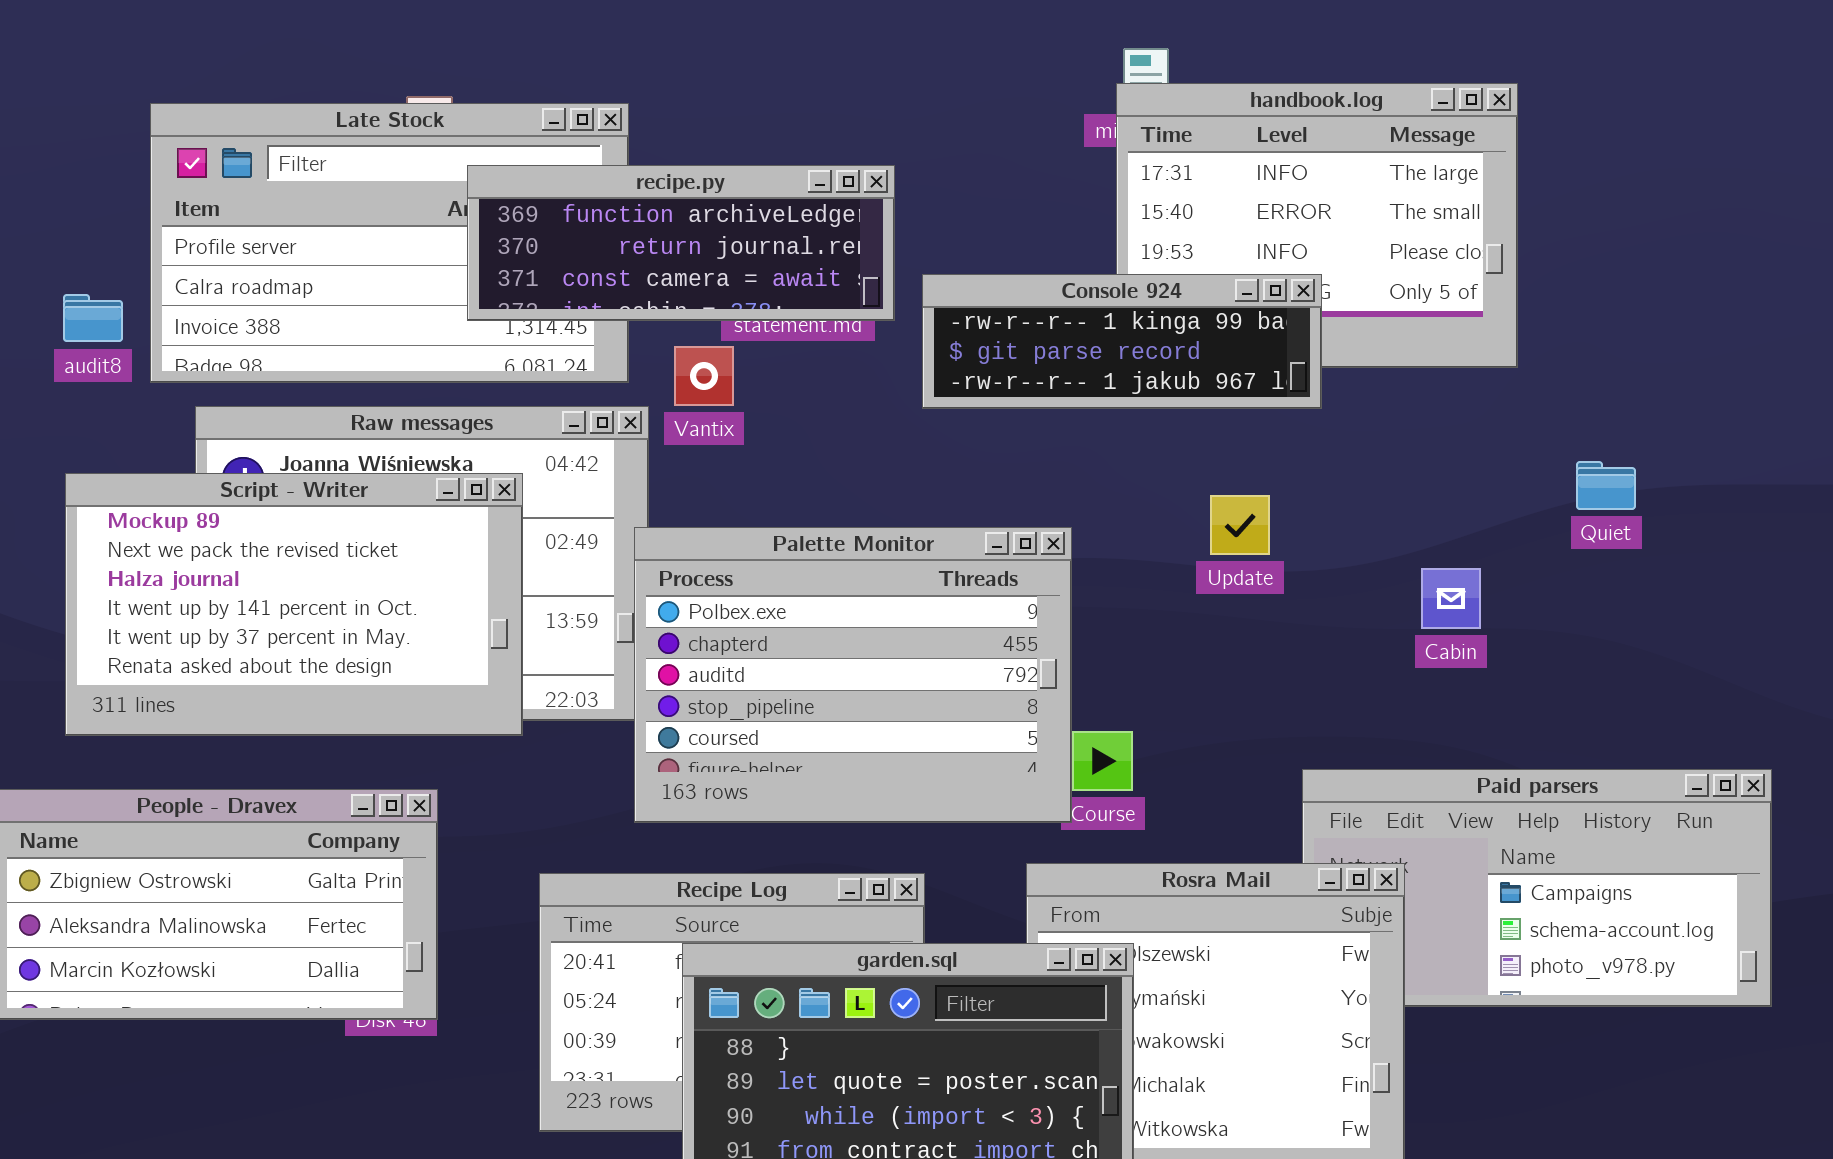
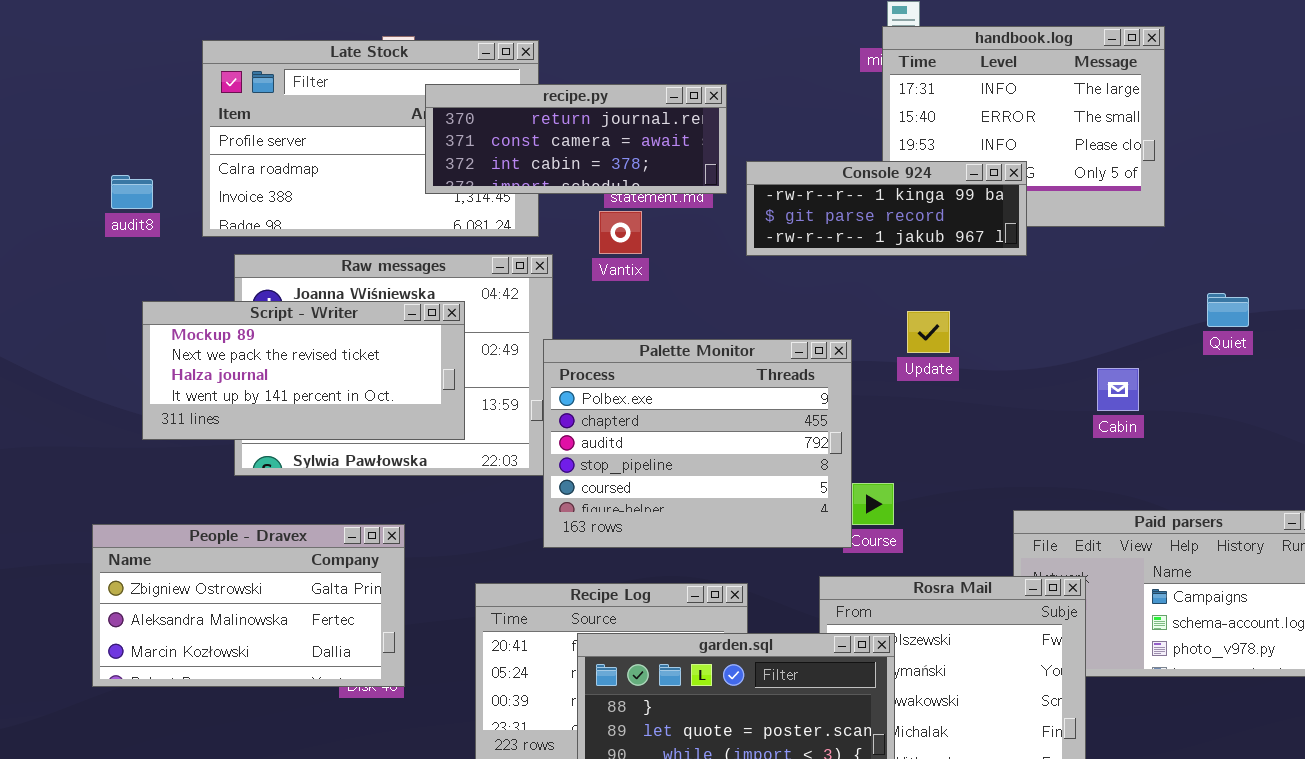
recipe.py: [467,165,895,321] -> [425,84,727,194], scrolled down 1 row
audit8: [63,294,123,342] -> [111,175,153,209], moved
Vantix: [674,346,734,406] -> [599,211,642,254], moved
Script - Writer: [65,473,523,736] -> [142,301,465,440], resized
Update: [1210,495,1270,555] -> [907,311,950,353], moved

